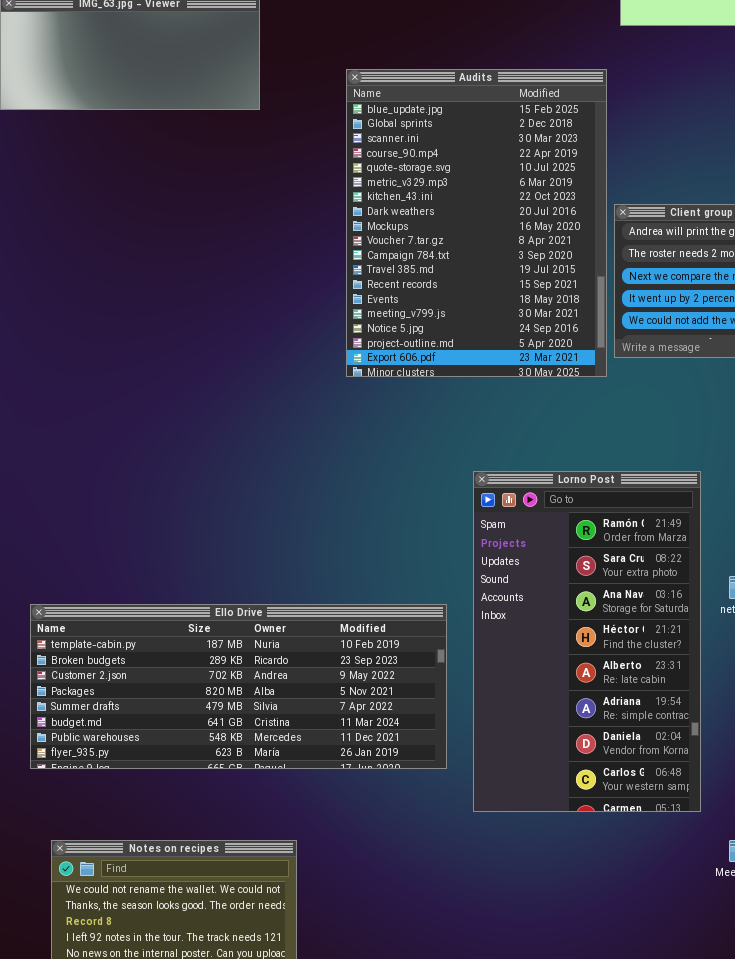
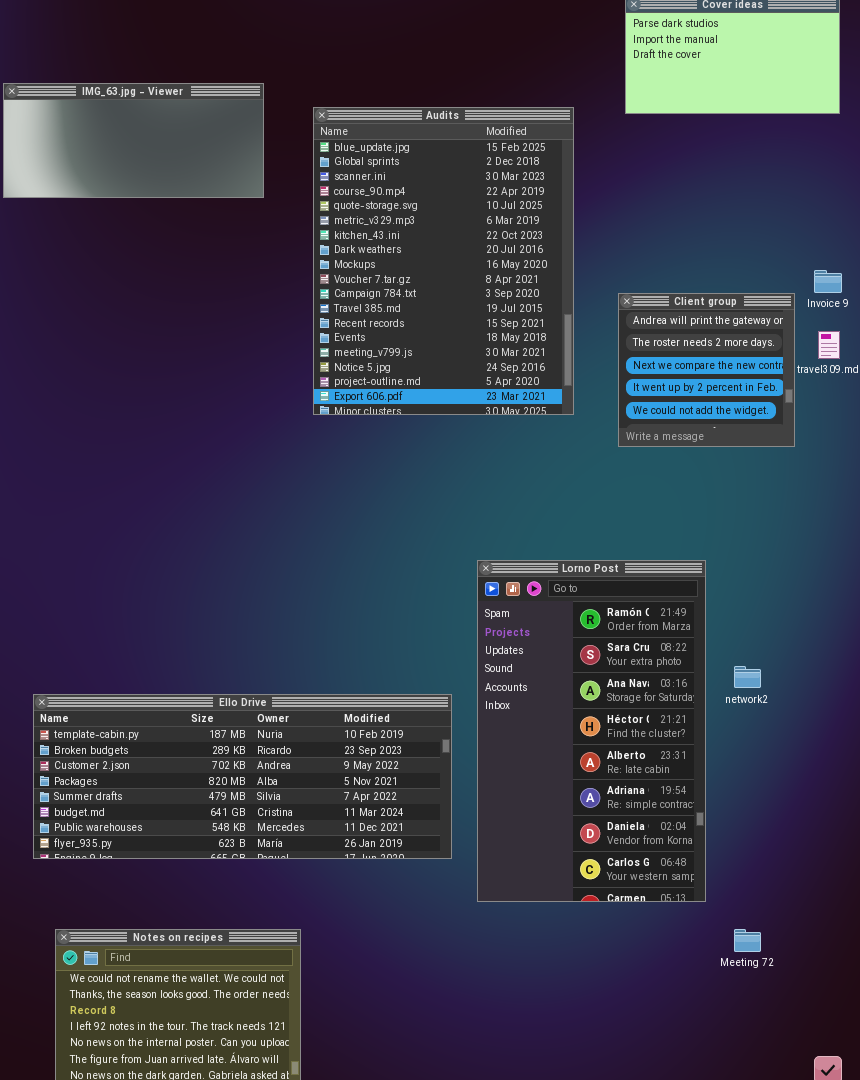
Audits: [346,69,607,377] -> [313,107,574,415], moved

